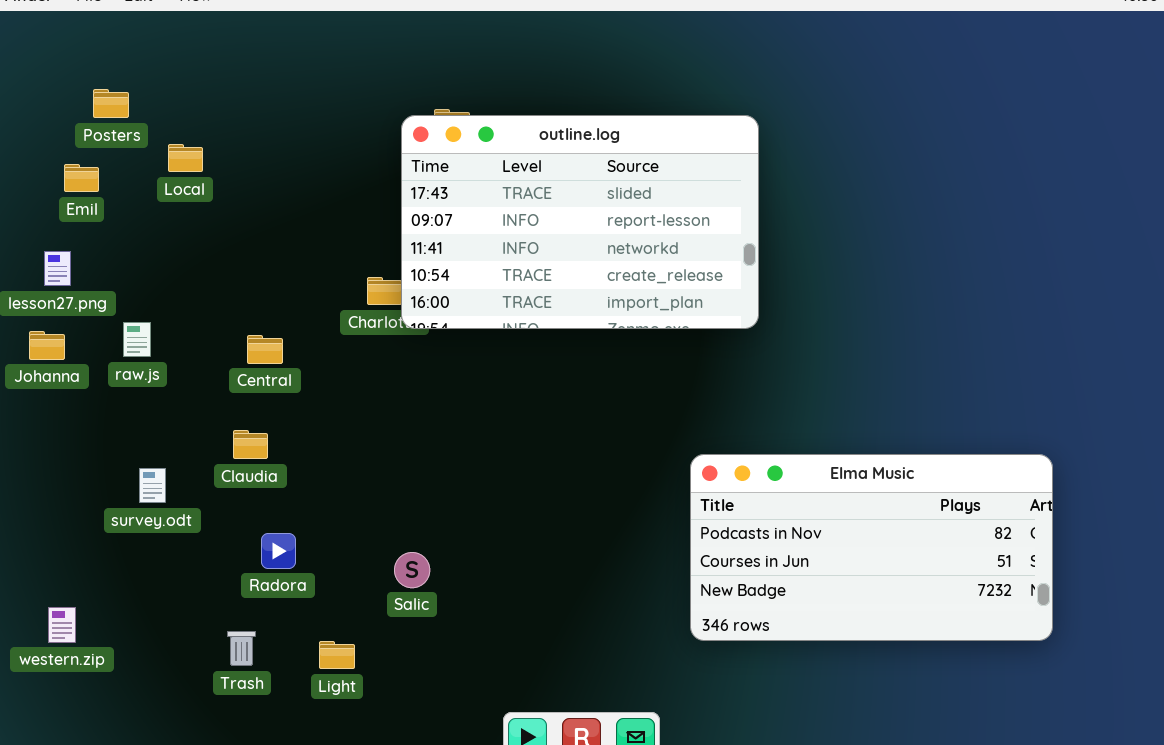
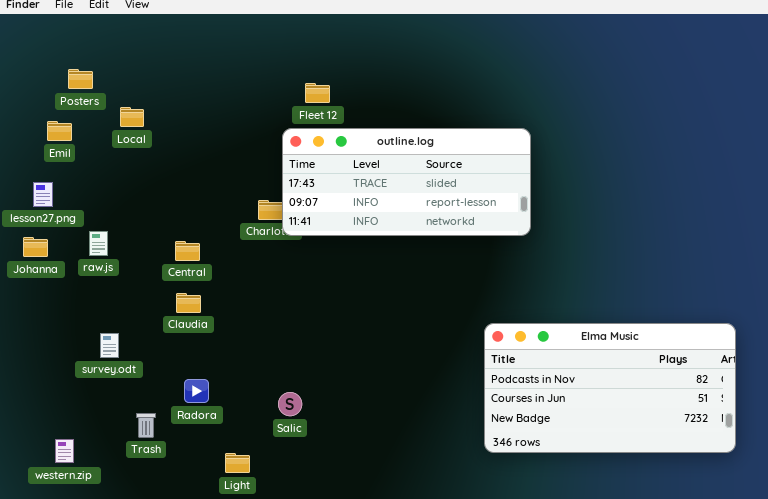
outline.log: [401,115,759,329] -> [282,128,531,236], resized
Claudia: [233,430,268,459] -> [176,293,201,313], moved
western.zip: [48,607,76,643] -> [55,439,74,463], moved
Trash: [227,631,256,666] -> [136,413,156,438], moved

